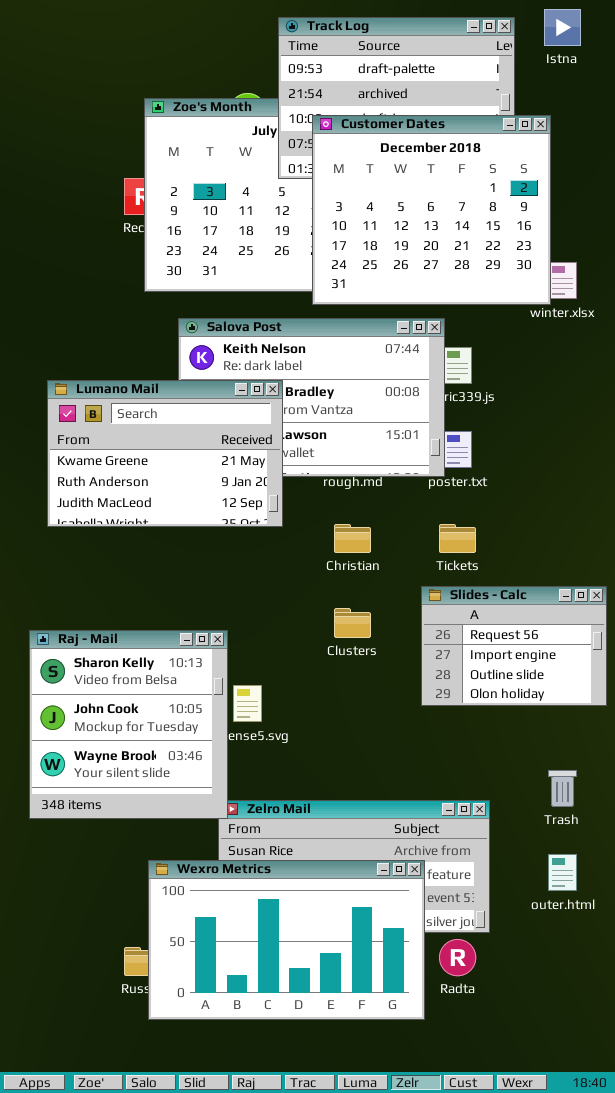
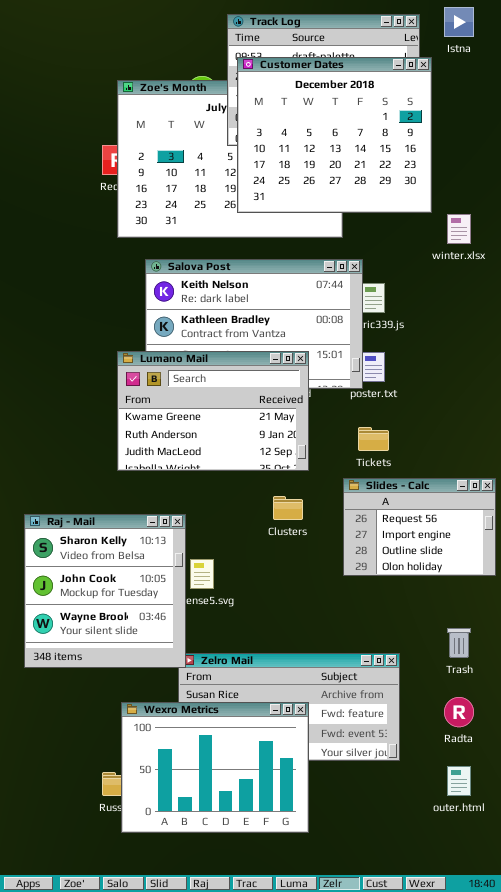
Customer Dates: [312,115,551,305] -> [237,57,432,213], moved
Lumano Mail: [47,380,283,527] -> [117,351,309,471], moved
outer.html: [548,854,577,891] -> [447,766,471,796], moved
Wexro Metrics: [148,860,425,1020] -> [121,702,309,833], resized
Radta: [439,939,476,976] -> [444,697,474,727], moved

